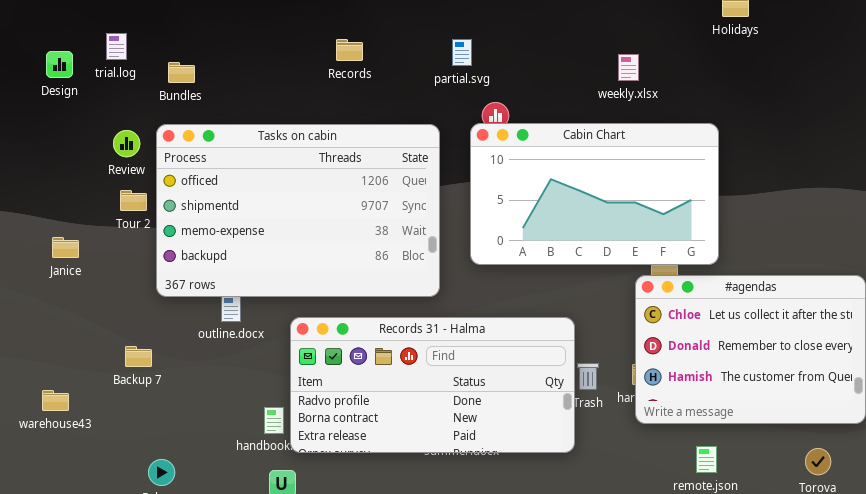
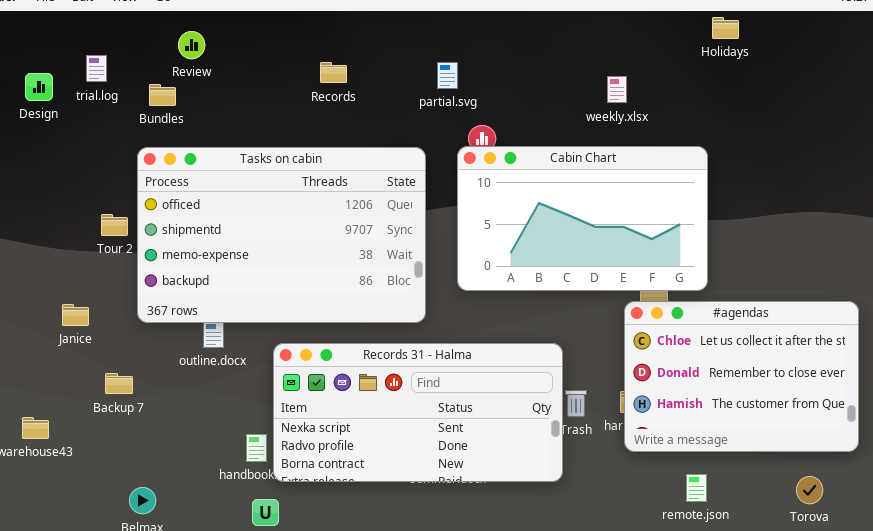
Review: [113,130,140,157] -> [178,31,205,59], moved
Janice: [52,237,79,258] -> [62,304,89,326], moved
Records 31 - Halma: [290,317,575,453] -> [273,343,563,482], scrolled up 1 row

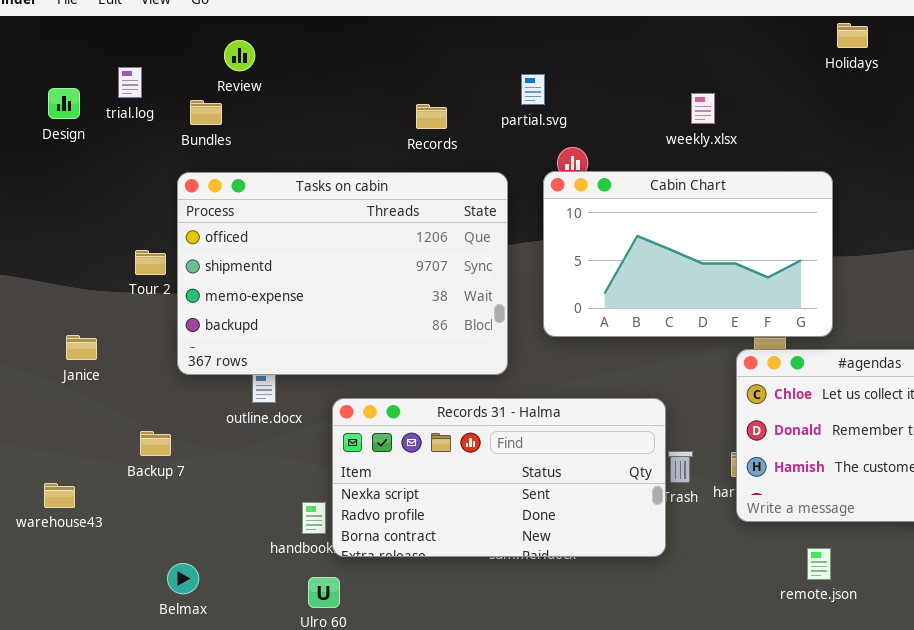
Records: [320,62,347,83] -> [416,104,447,129], moved
weekly.xlsx: [607,76,627,103] -> [691,93,715,124], moved
Janice: [62,304,89,326] -> [66,335,97,360], moved

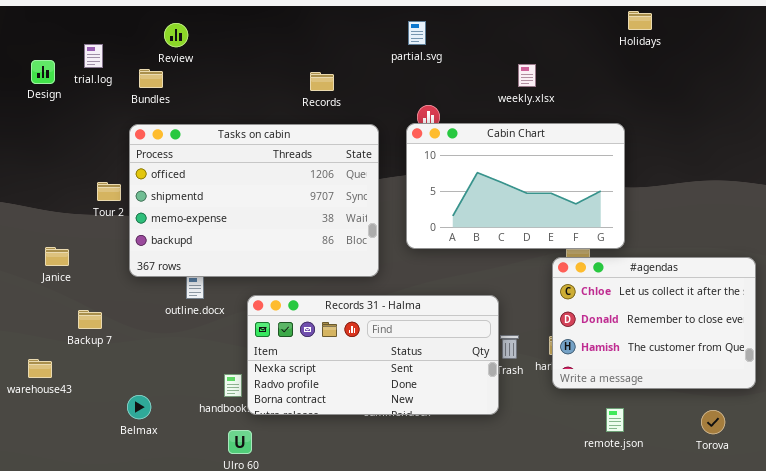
partial.svg: [521,74,545,105] -> [408,21,426,45], moved
Backup 7: [140,431,171,456] -> [78,310,102,329], moved
Belmax: [167,563,199,594] -> [127,395,151,419], moved

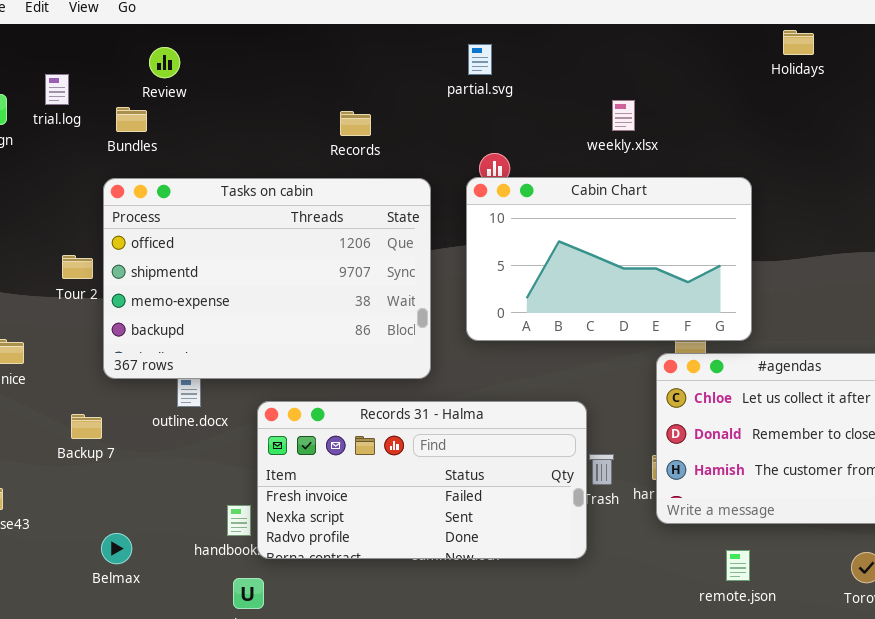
Holidays: [628,11,652,30] -> [783,30,814,55], moved
Records 31 - Halma: [247,295,499,415] -> [257,401,587,559], scrolled up 1 row
Backup 7: [78,310,102,329] -> [71,414,102,439], moved

